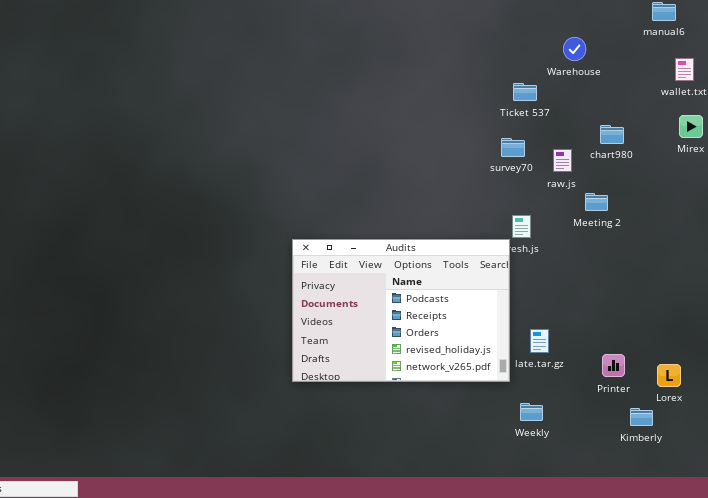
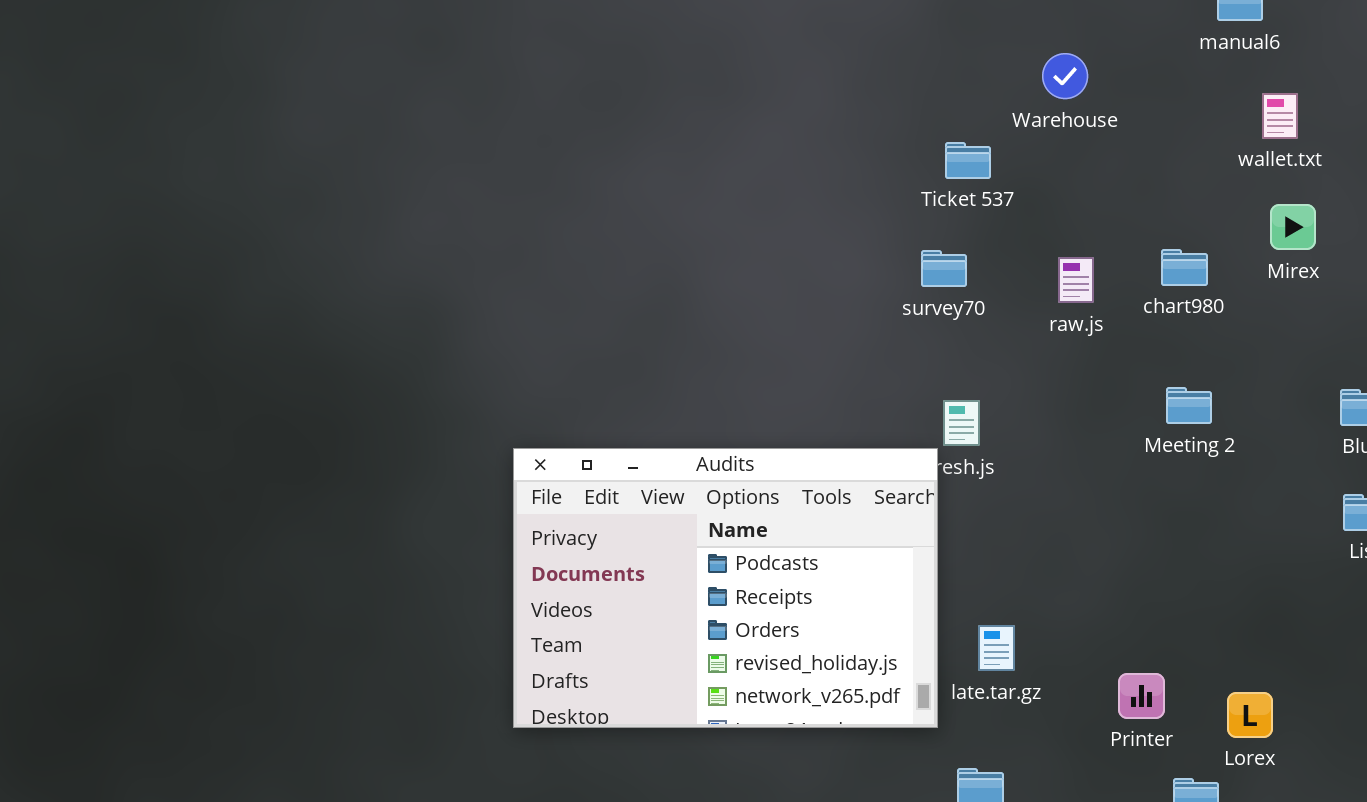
chart980: [600,125,624,144] -> [1161,249,1208,286], moved
raw.js: [553,149,572,172] -> [1058,257,1094,303], moved
Meeting 2: [585,193,608,211] -> [1166,387,1212,424], moved

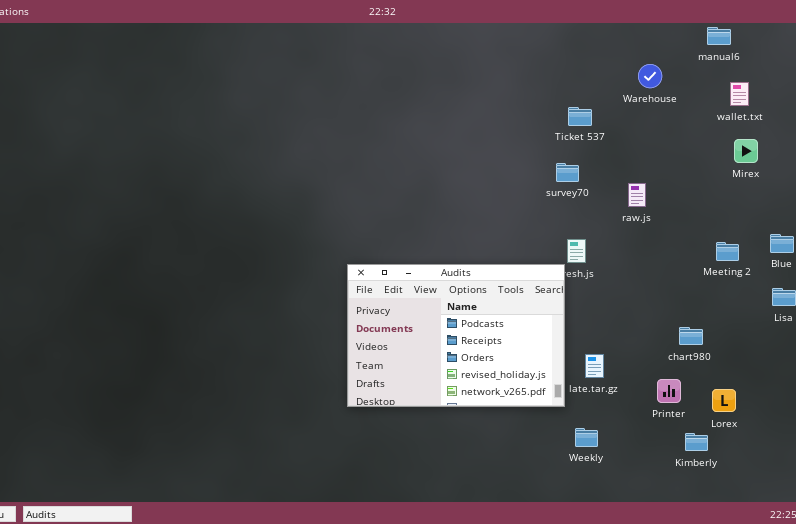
Warehouse: [1042,53,1088,99] -> [638,64,662,88], moved
chart980: [1161,249,1208,286] -> [679,327,703,345], moved
raw.js: [1058,257,1094,303] -> [628,183,646,207], moved
Meeting 2: [1166,387,1212,424] -> [716,242,739,261], moved

